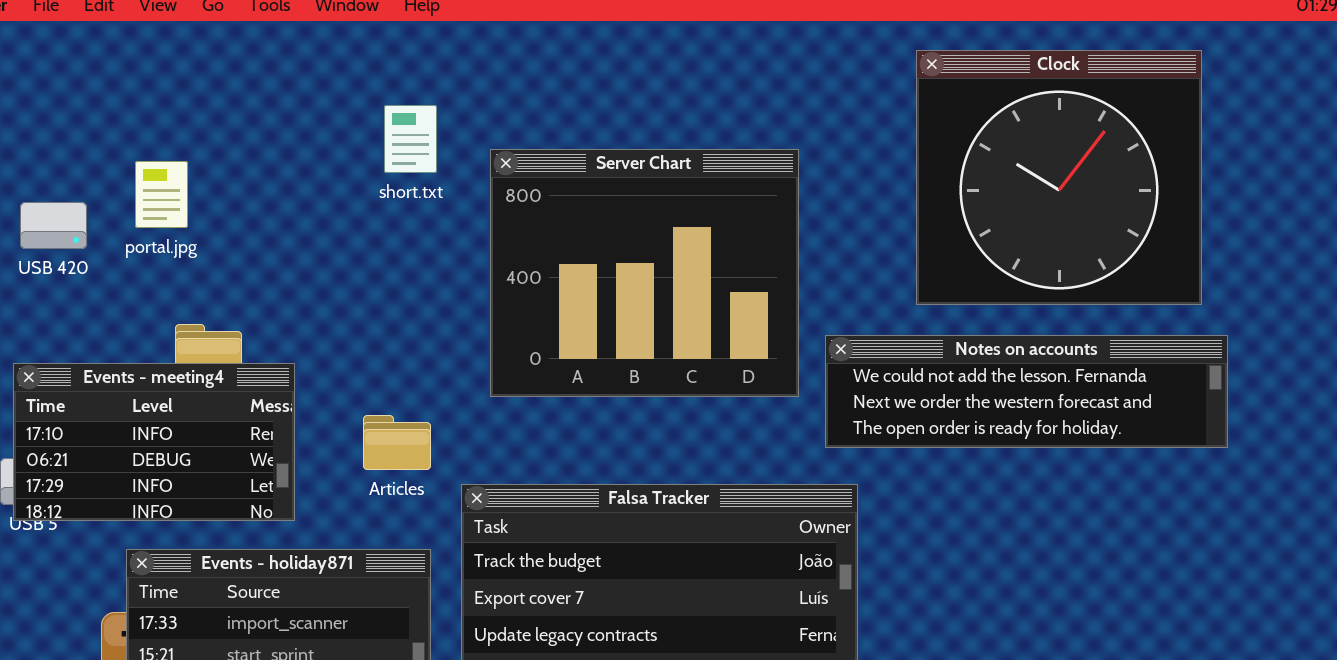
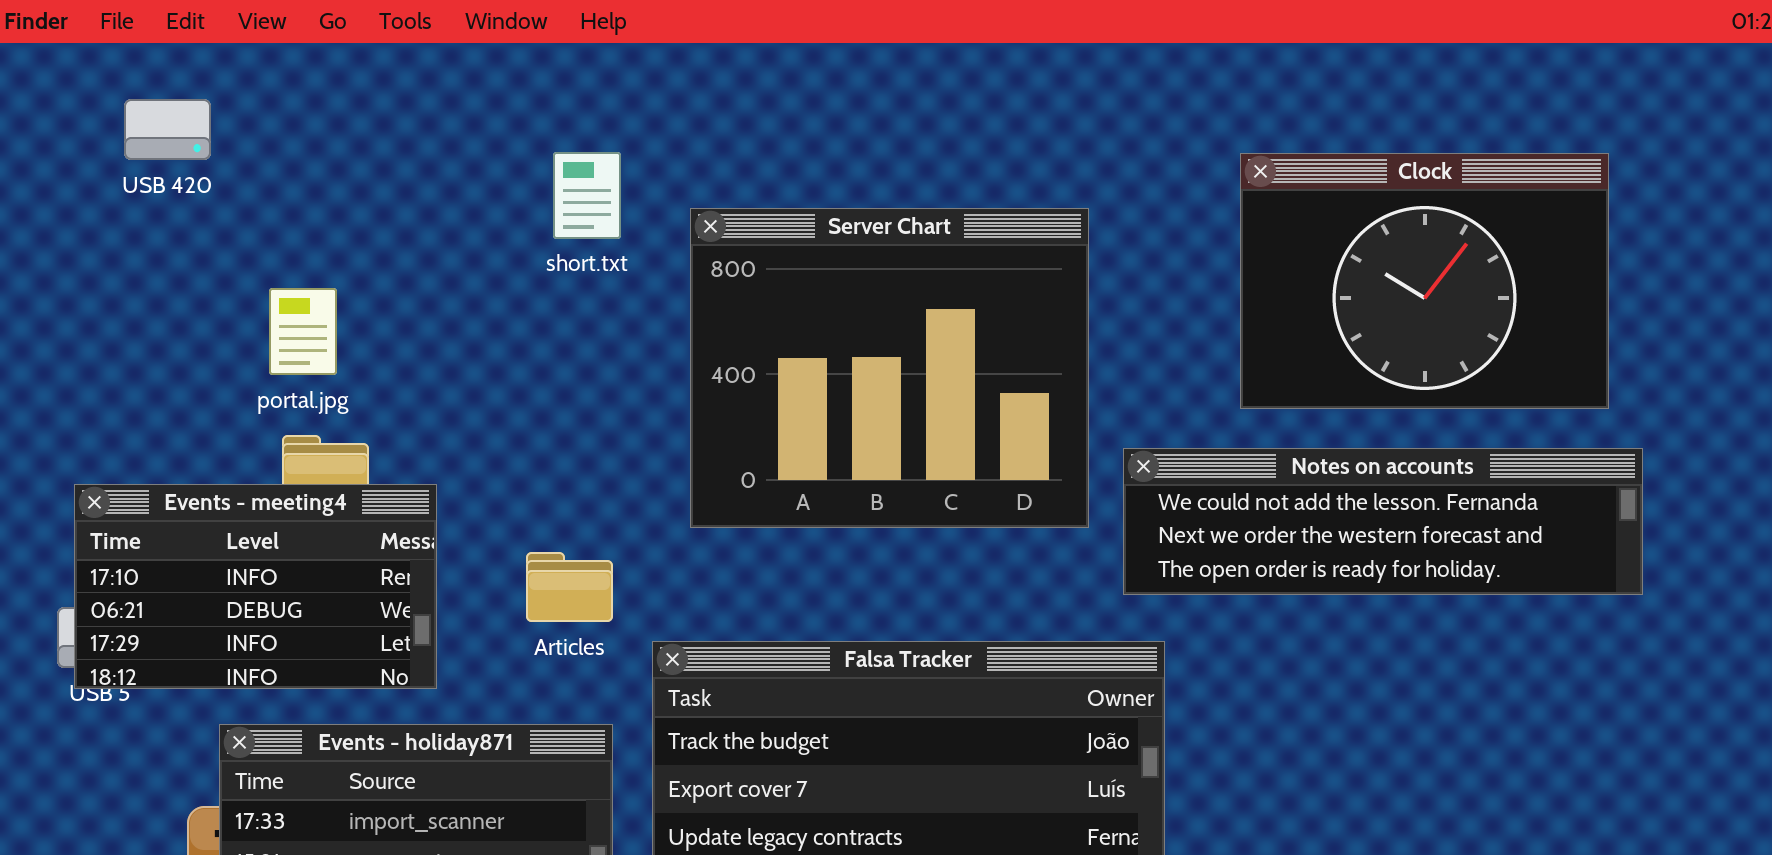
Clock: [916,50,1202,305] -> [1240,153,1609,409], resized
portal.jpg: [135,161,188,228] -> [269,288,337,375], moved
USB 420: [20,202,87,249] -> [124,99,211,160], moved

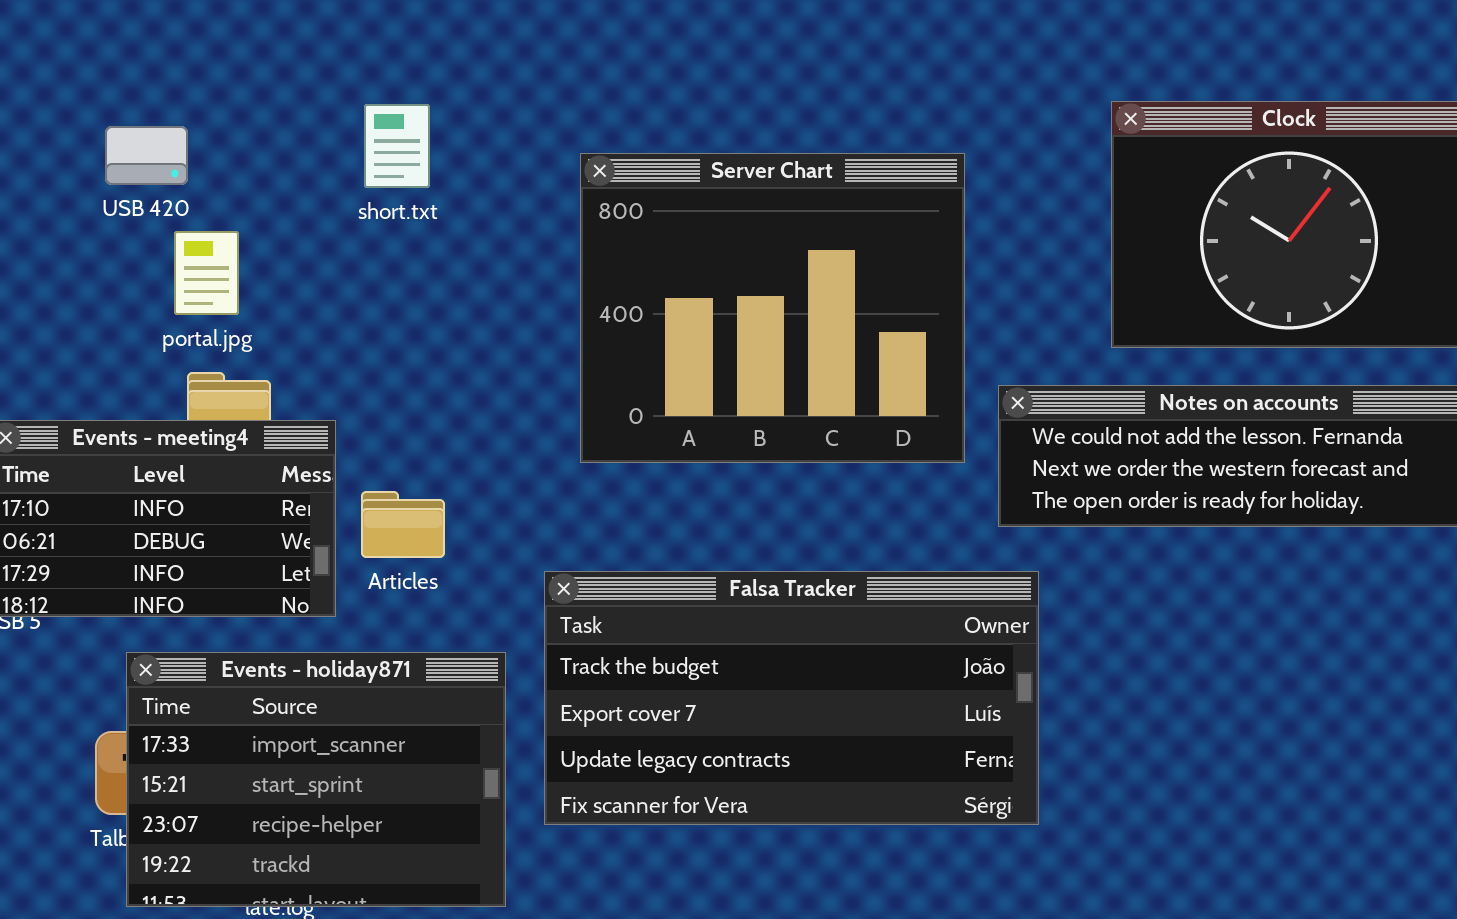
USB 420: [124,99,211,160] -> [105,126,188,185], moved
short.txt: [553,152,621,239] -> [364,104,430,188], moved
Articles: [526,552,613,622] -> [361,491,445,558], moved

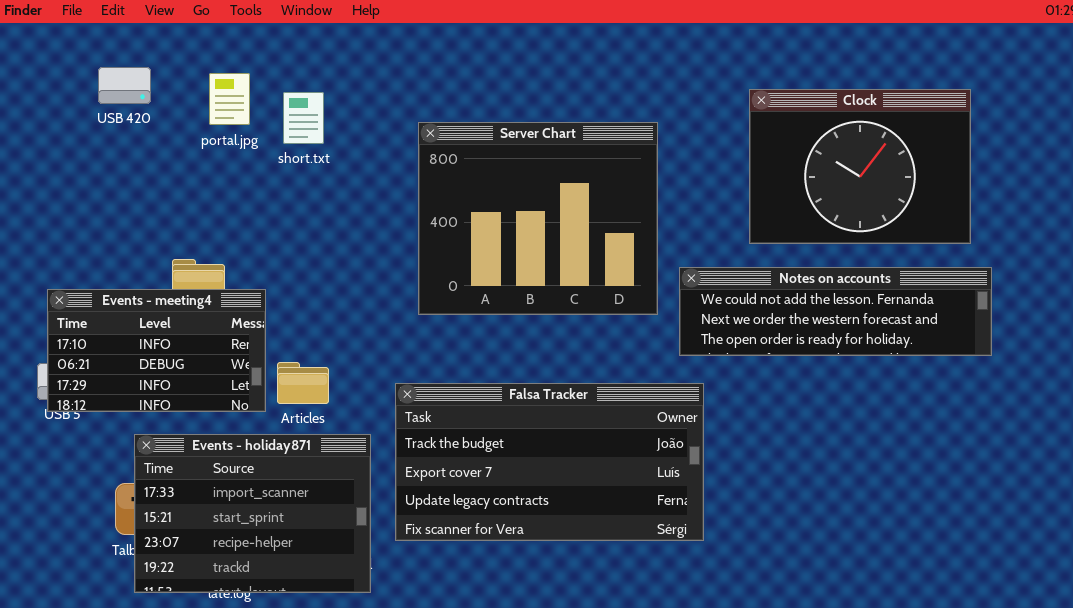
USB 420: [105,126,188,185] -> [98,67,151,104], moved
portal.jpg: [174,231,239,315] -> [209,73,250,125], moved
Articles: [361,491,445,558] -> [277,362,329,404], moved

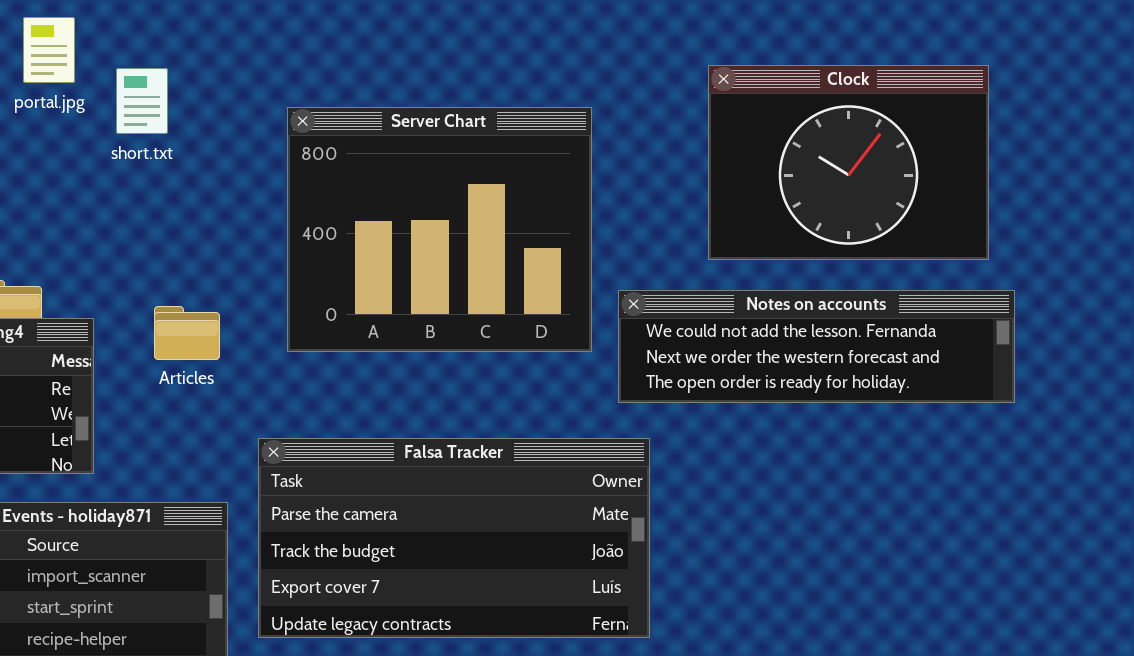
portal.jpg: [209,73,250,125] -> [23,17,75,83], moved
Articles: [277,362,329,404] -> [154,306,220,360], moved
Falsa Tracker: [395,383,704,541] -> [258,438,650,638], scrolled up 1 row

